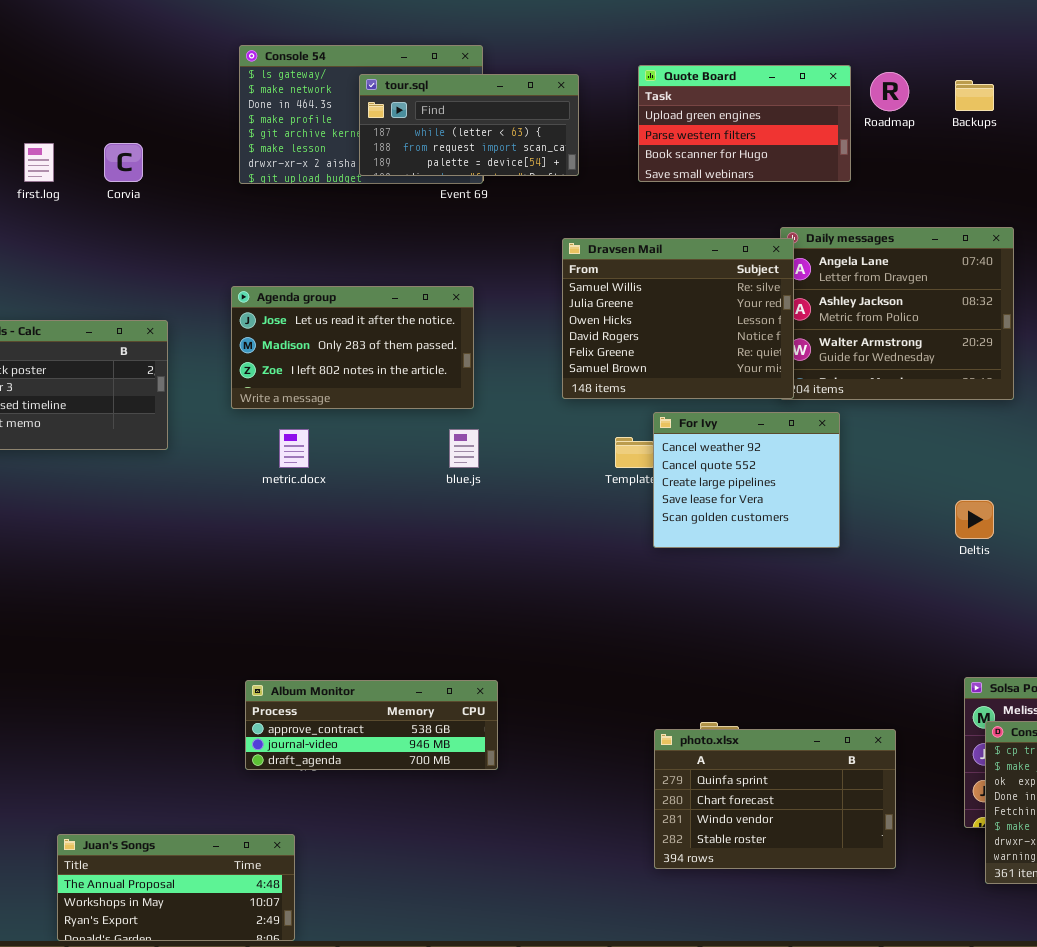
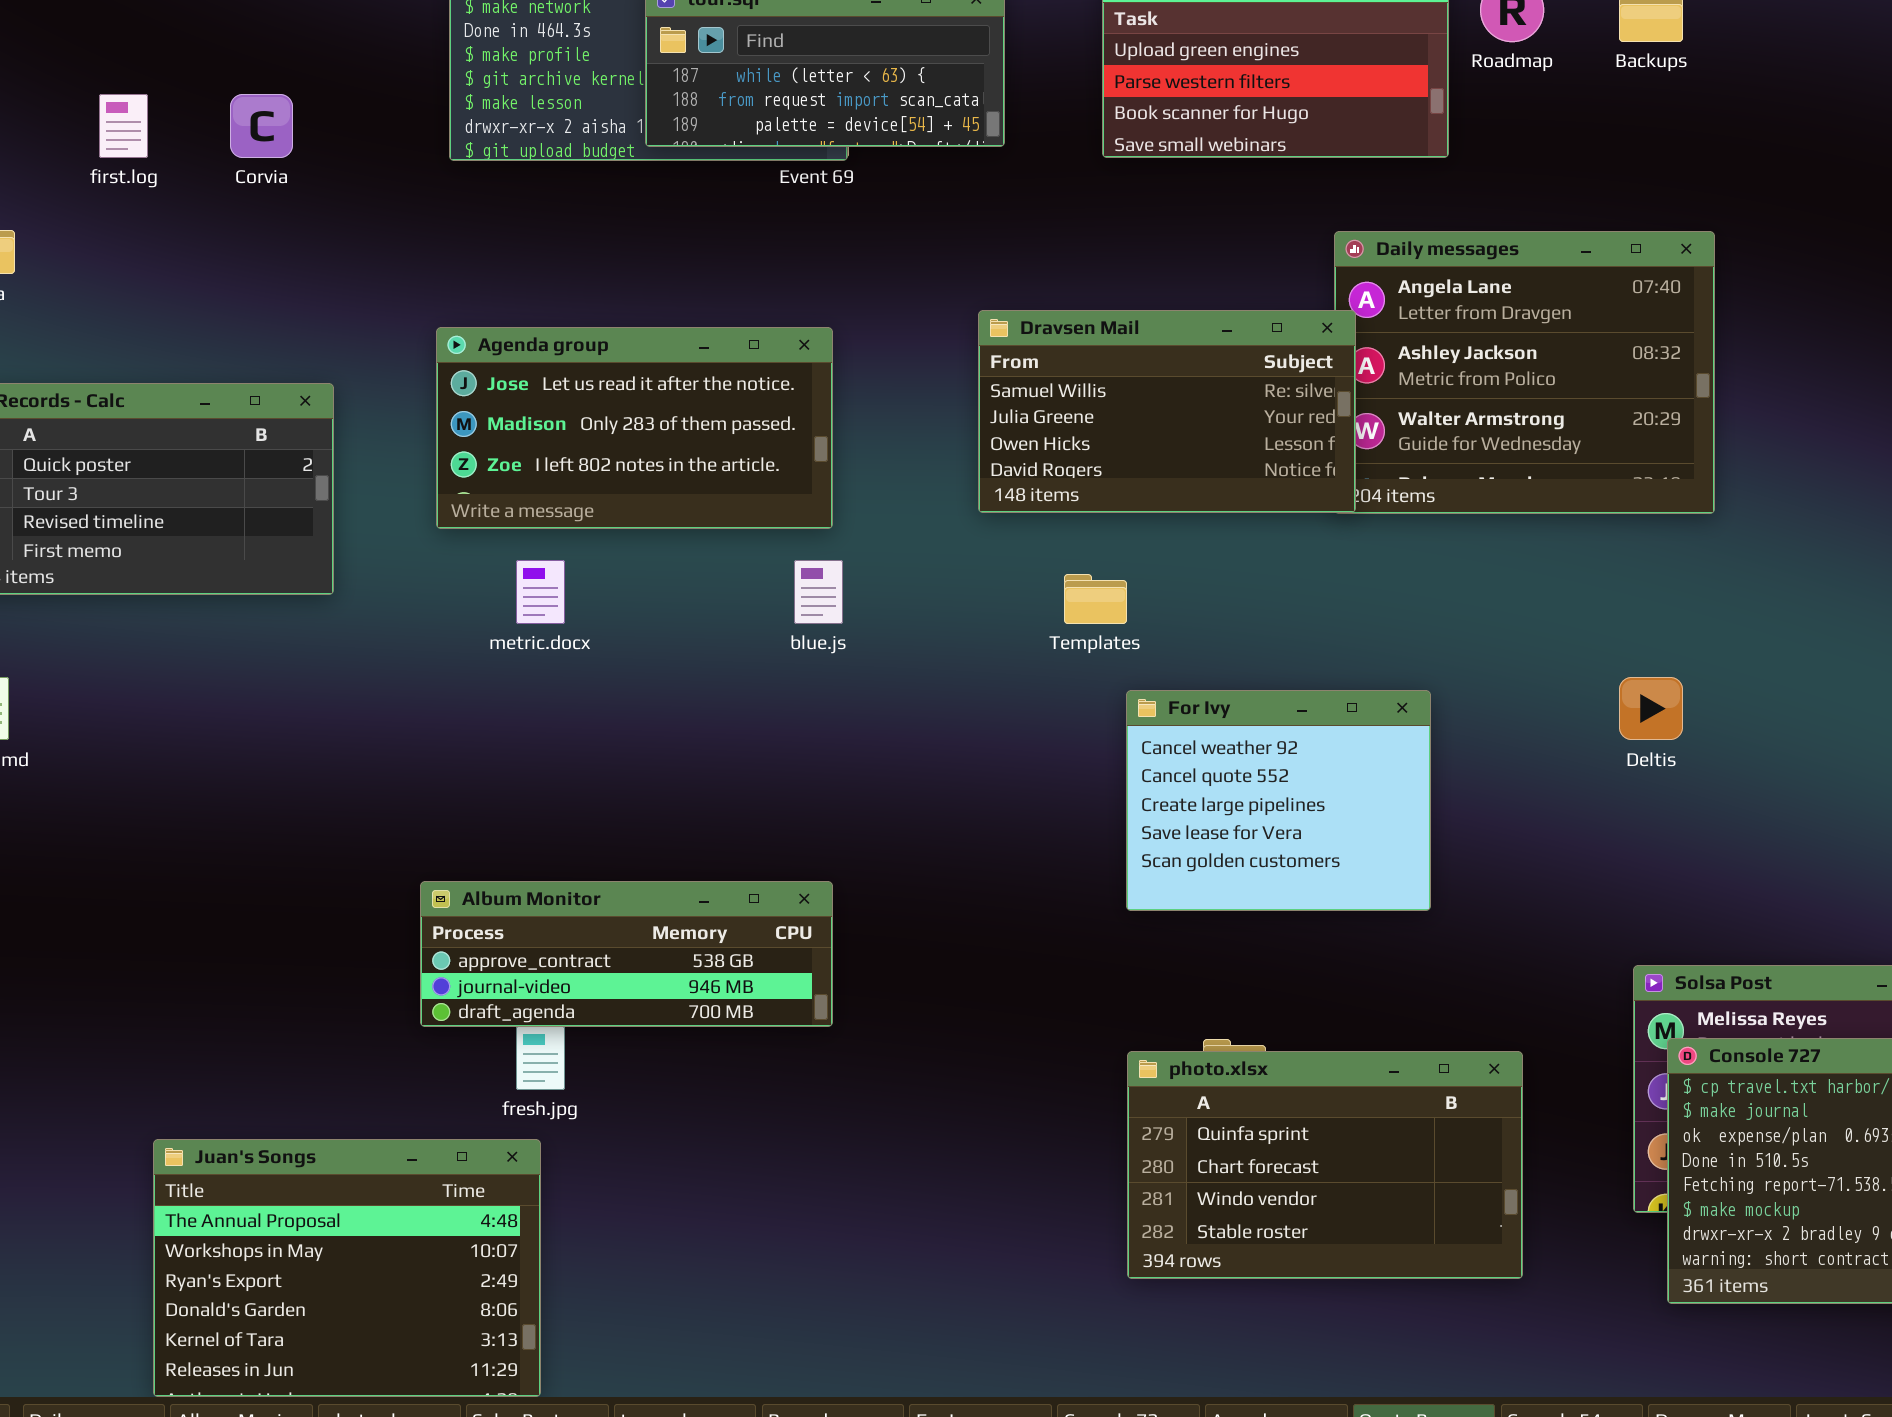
Dravsen Mail: [562,238,794,399] -> [978,310,1356,513], resized
For Ivy: [653,412,840,548] -> [1126,690,1431,911], moved
Album Monitor: [245,680,498,770] -> [420,881,833,1027], moved
Juan's Songs: [57,834,295,941] -> [153,1139,541,1397], resized

